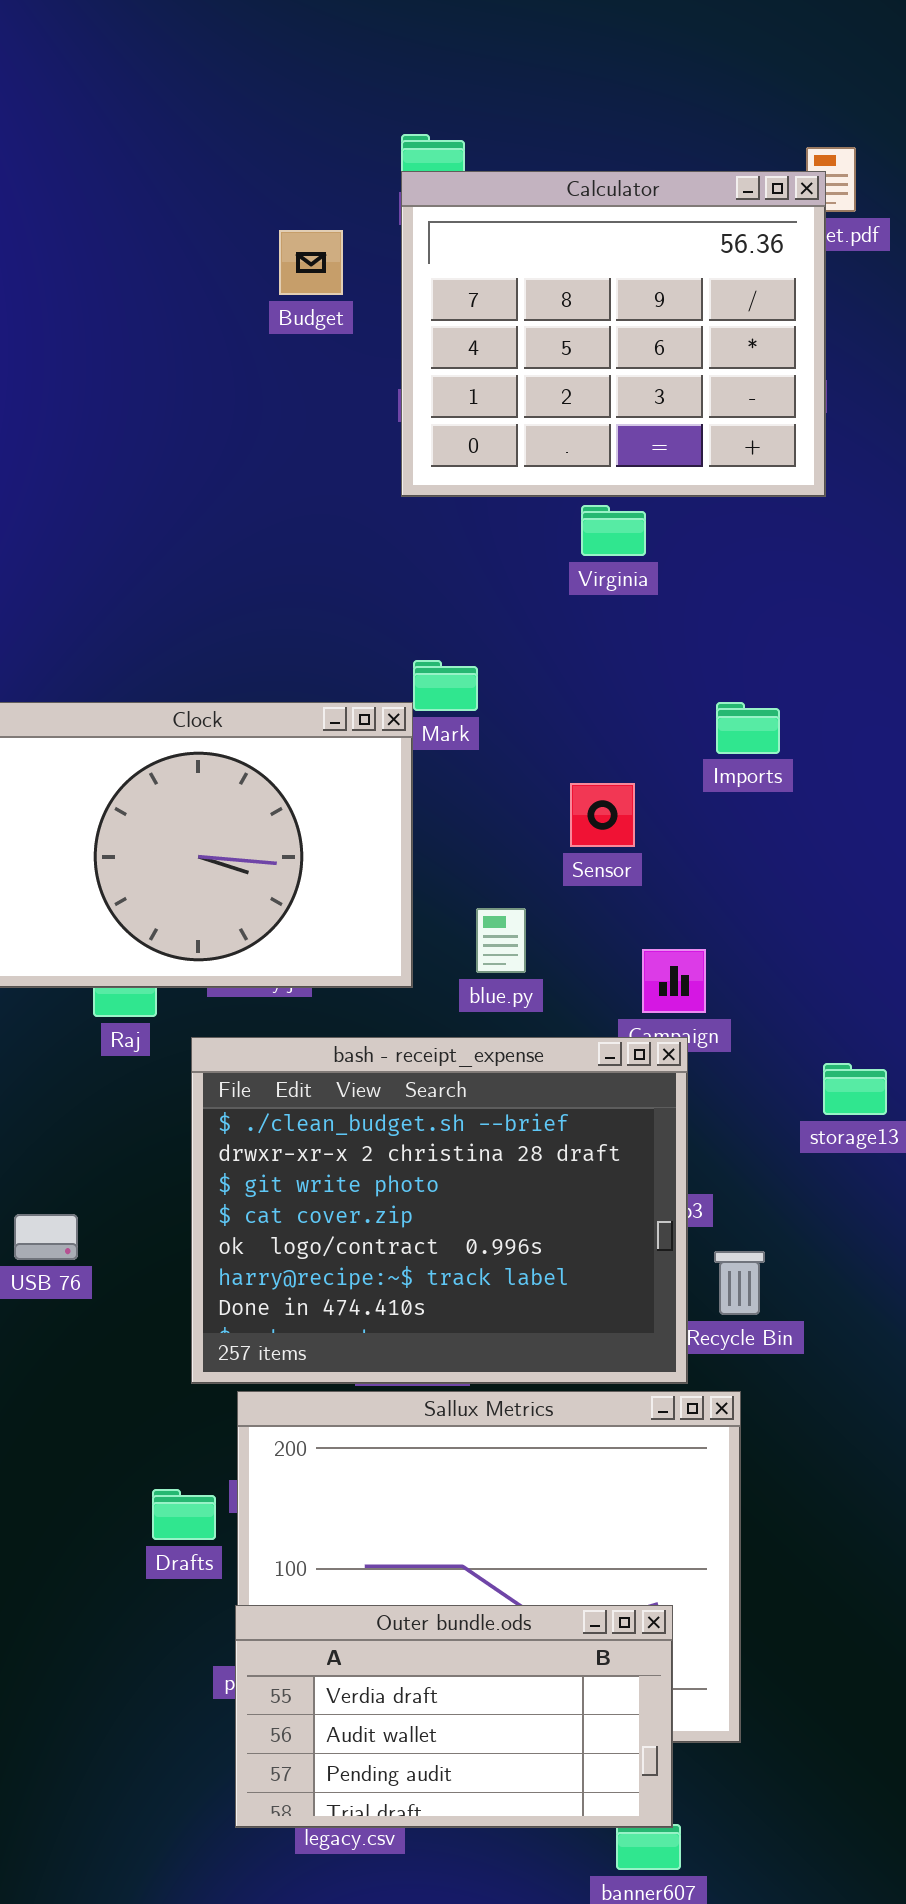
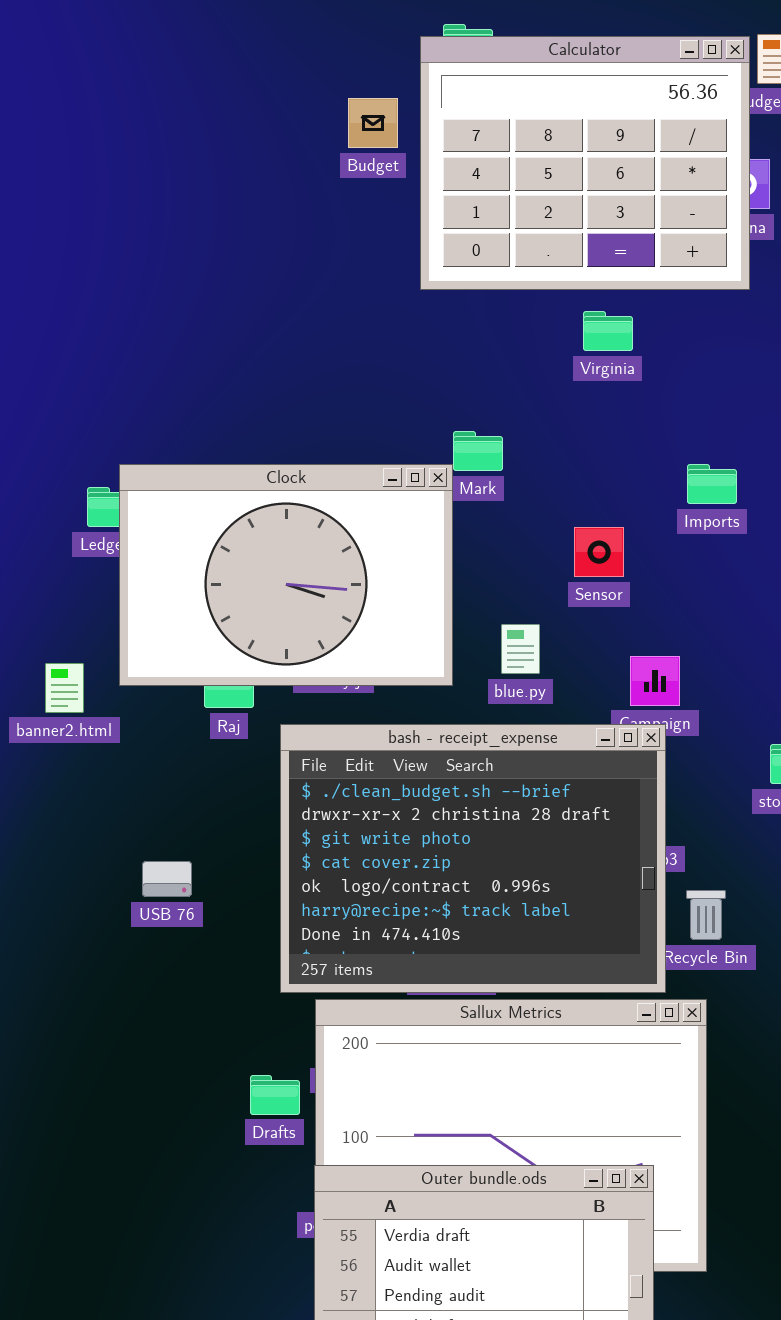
Calculator: [401,171,826,497] -> [420,36,750,290], moved

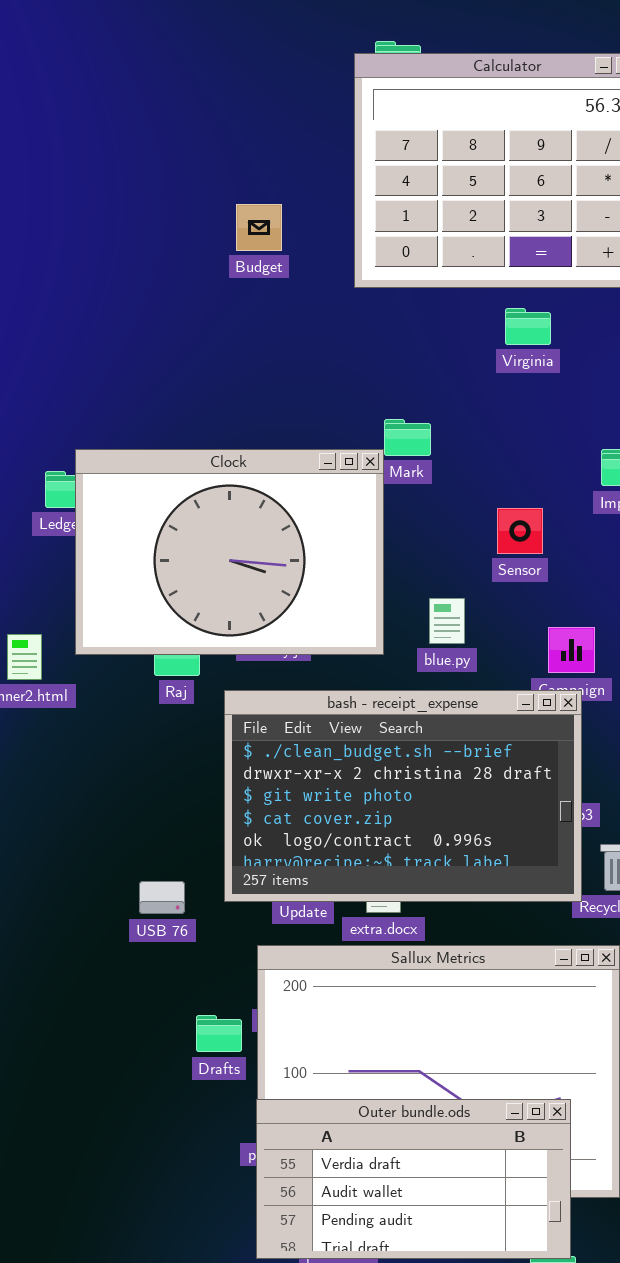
Budget: [348,98,398,148] -> [236,204,282,251], moved
bash - receipt_expense: [280,724,666,993] -> [224,690,582,902], resized
USB 76: [142,861,192,897] -> [139,881,185,914], moved

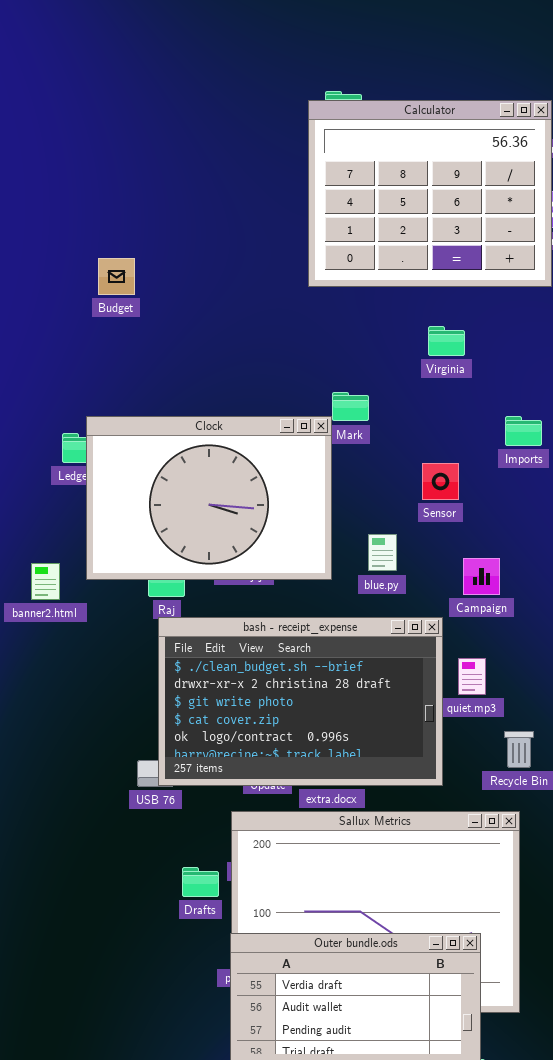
Budget: [236,204,282,251] -> [98,258,135,295], moved
Virginia: [505,308,551,345] -> [428,326,465,356], moved
bash - receipt_expense: [224,690,582,902] -> [158,617,443,786], moved

